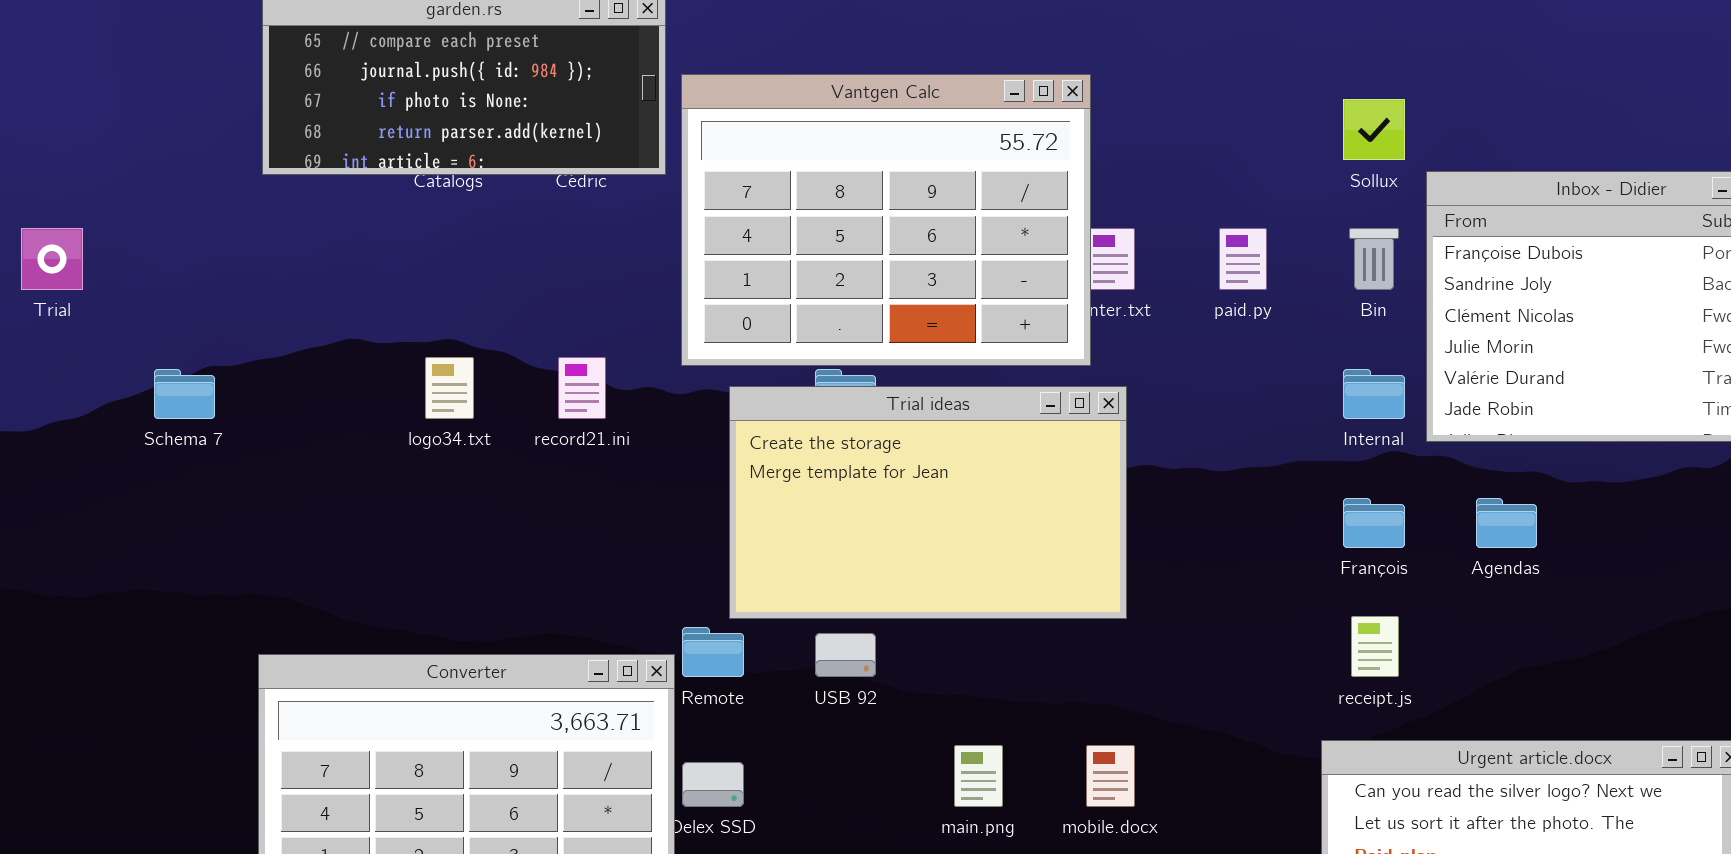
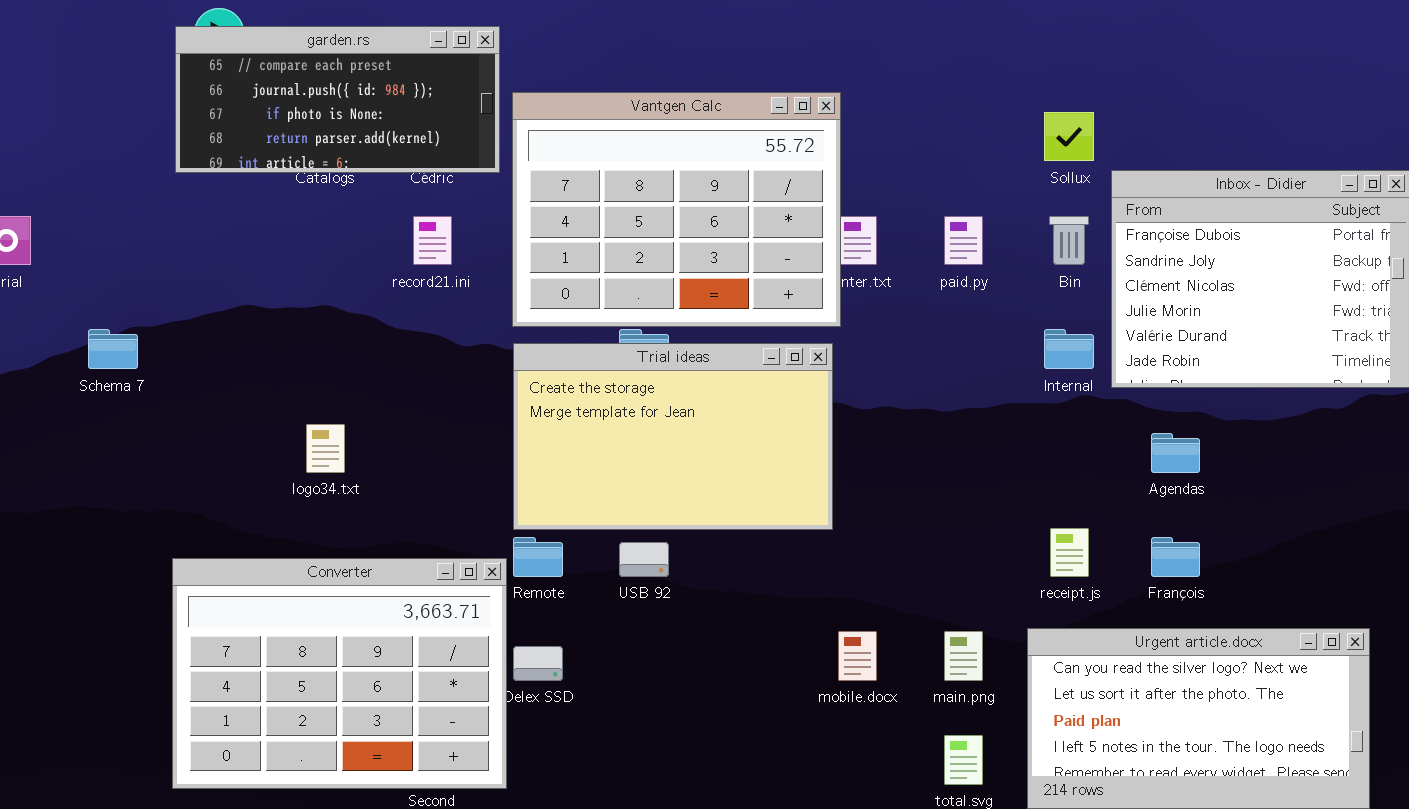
logo34.txt: [425,357,474,419] -> [306,424,345,473], moved
record21.ini: [558,357,606,419] -> [413,216,452,265], moved
Trial ideas: [729,386,1127,619] -> [513,343,833,530], moved
François: [1343,498,1405,548] -> [1151,537,1200,577], moved
main.png: [954,745,1003,807] -> [944,631,983,681], moved

